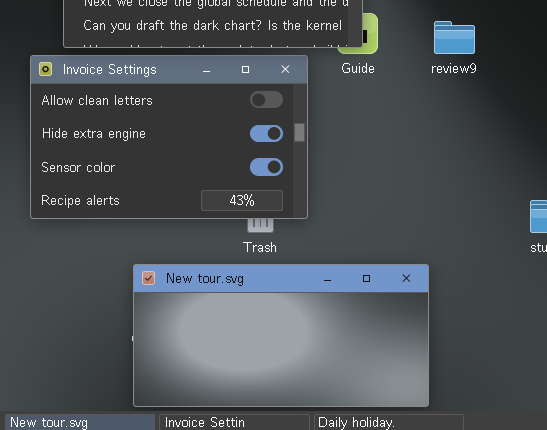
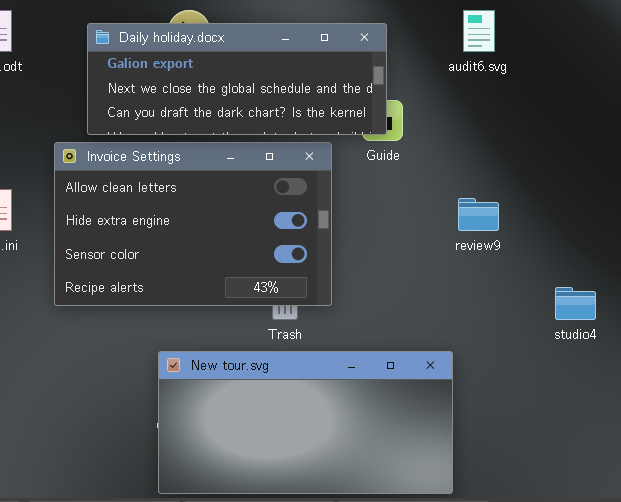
review9: [434,21,475,54] -> [458,198,499,231], moved

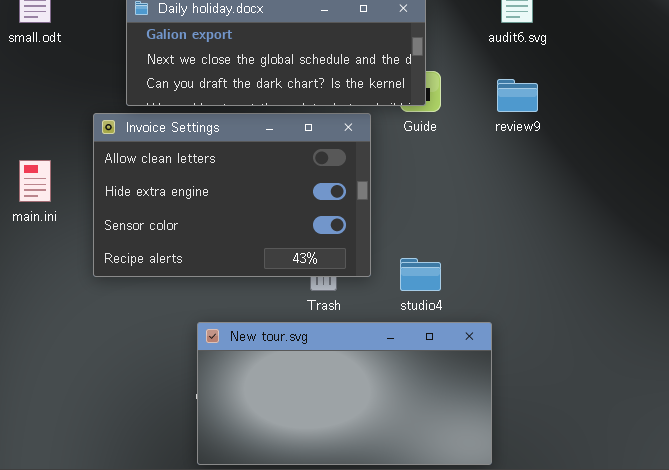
review9: [458,198,499,231] -> [497,79,538,112], moved
studio4: [555,287,596,320] -> [400,258,441,291], moved

